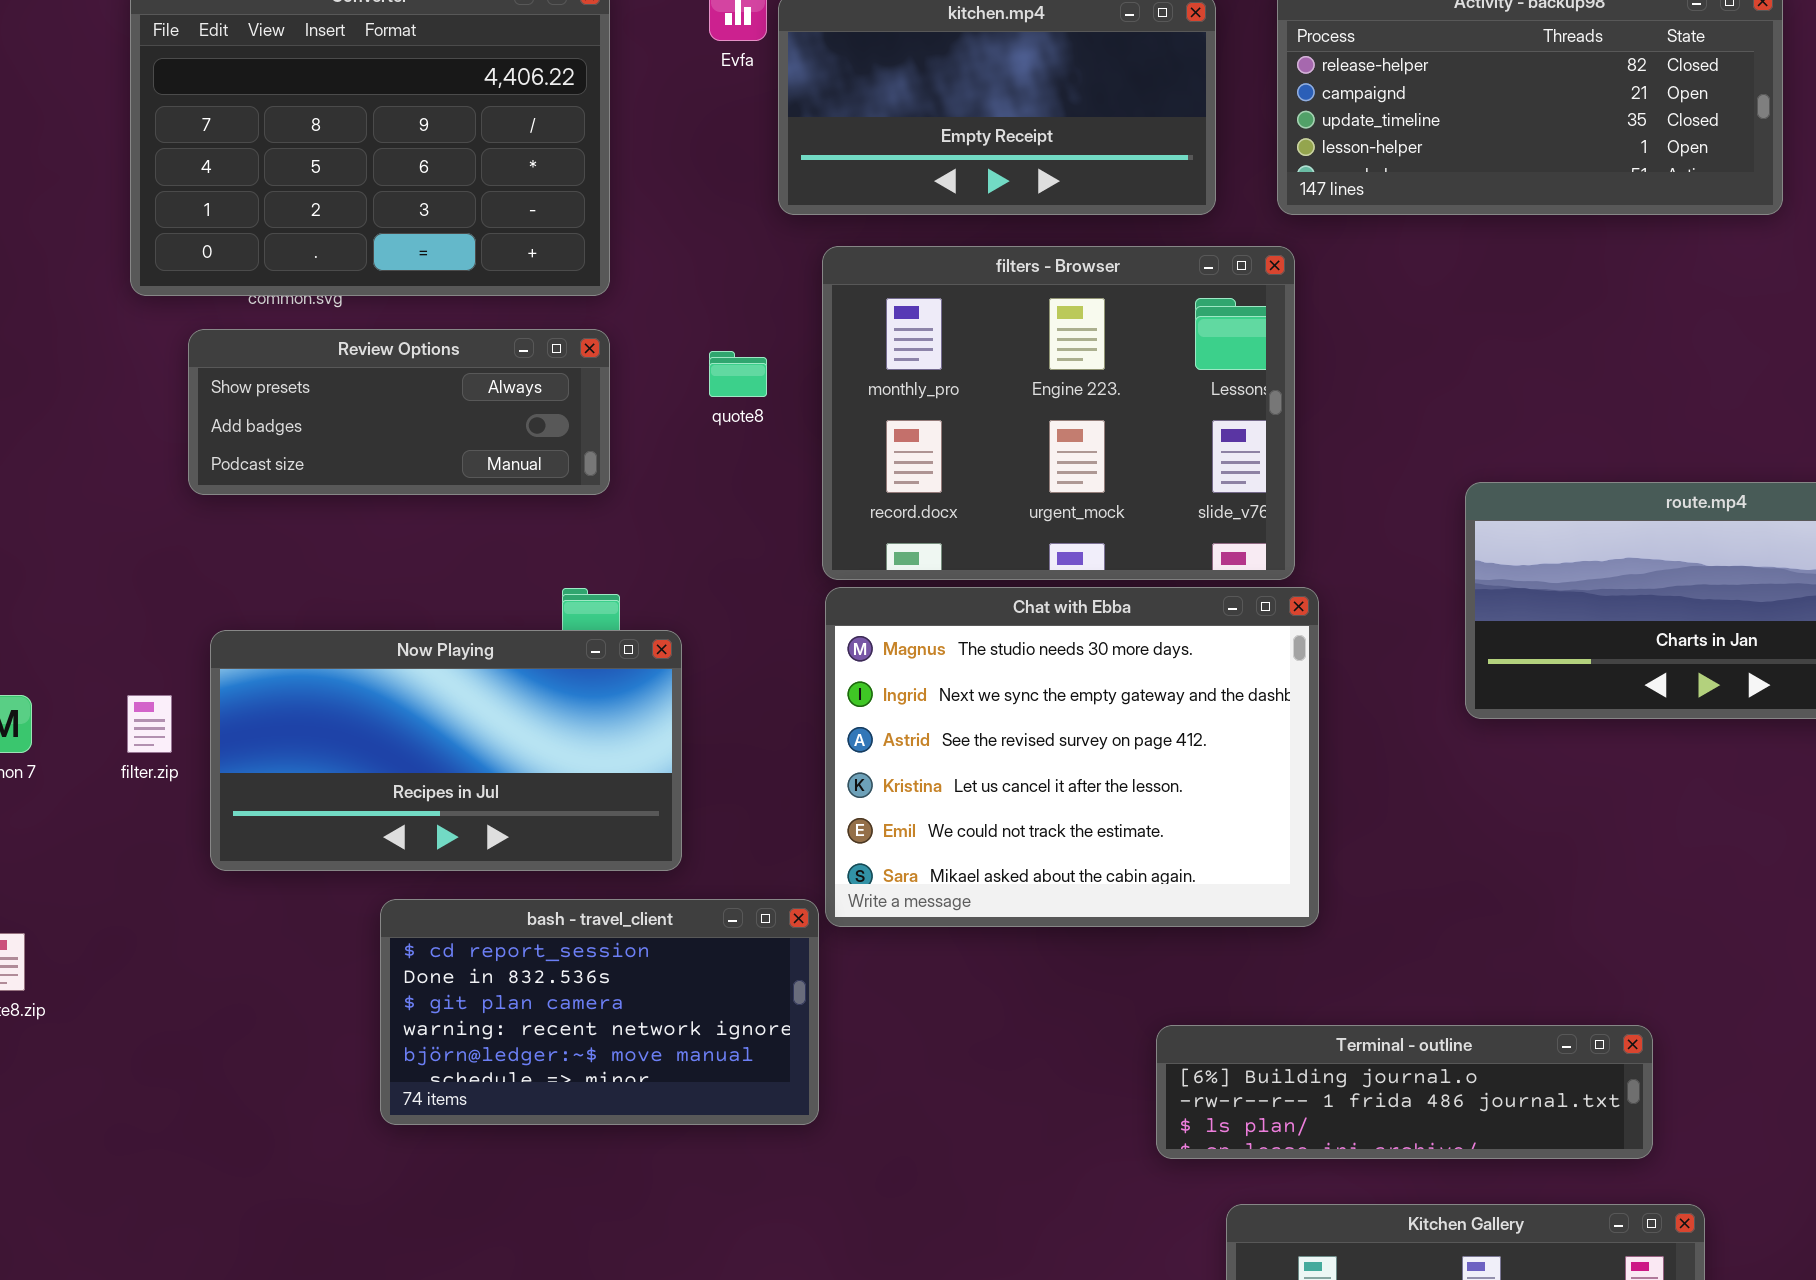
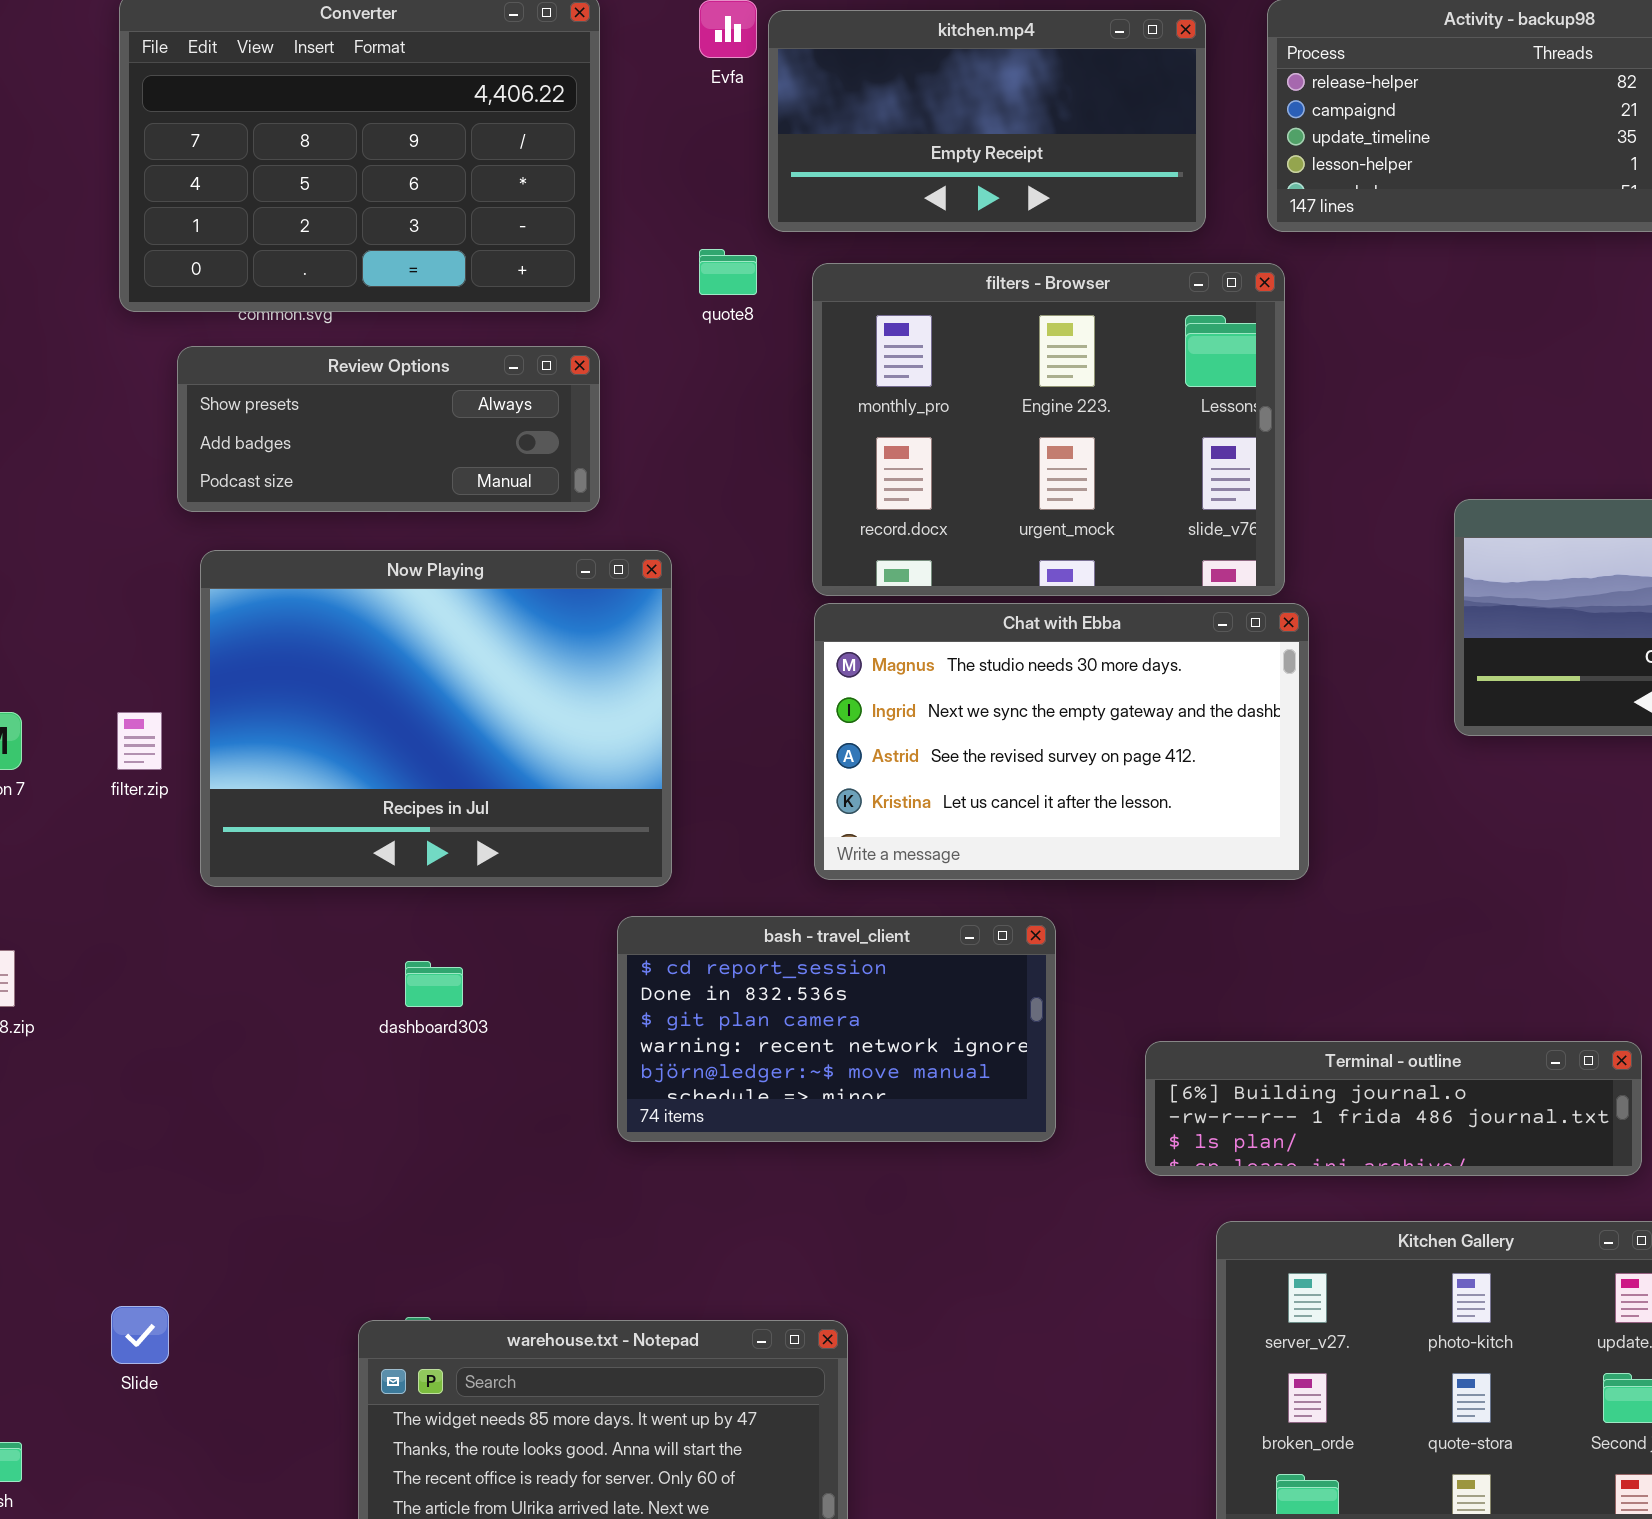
quote8: [709,351,767,397] -> [699,249,757,295], moved
Chat with Ebba: [825,587,1319,927] -> [814,603,1309,880], resized
Now Playing: [210,630,682,871] -> [200,550,672,887], resized
bash - travel_client: [380,899,819,1125] -> [617,916,1056,1142], moved

